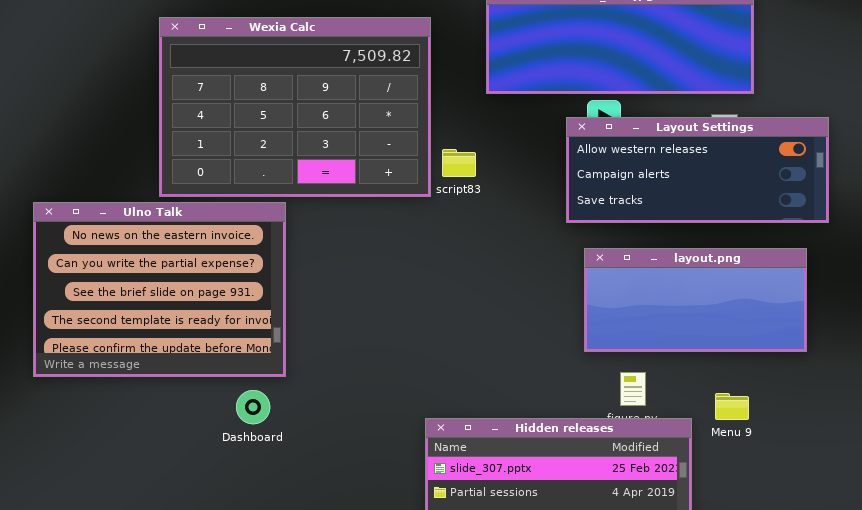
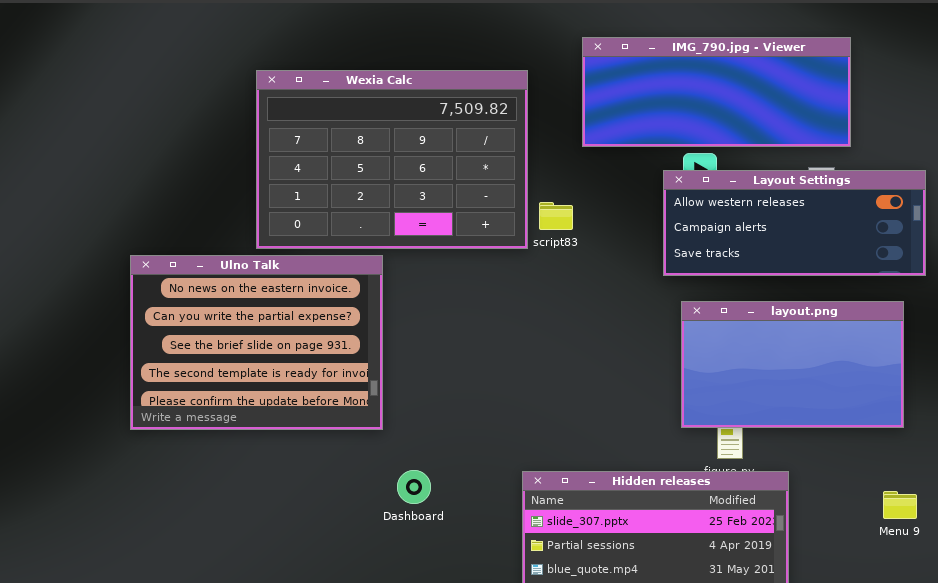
layout.png: [584,248,807,352] -> [681,301,904,428], resized
Dashboard: [236,390,270,424] -> [397,470,431,504], moved
Menu 9: [715,393,749,420] -> [883,491,917,519], moved

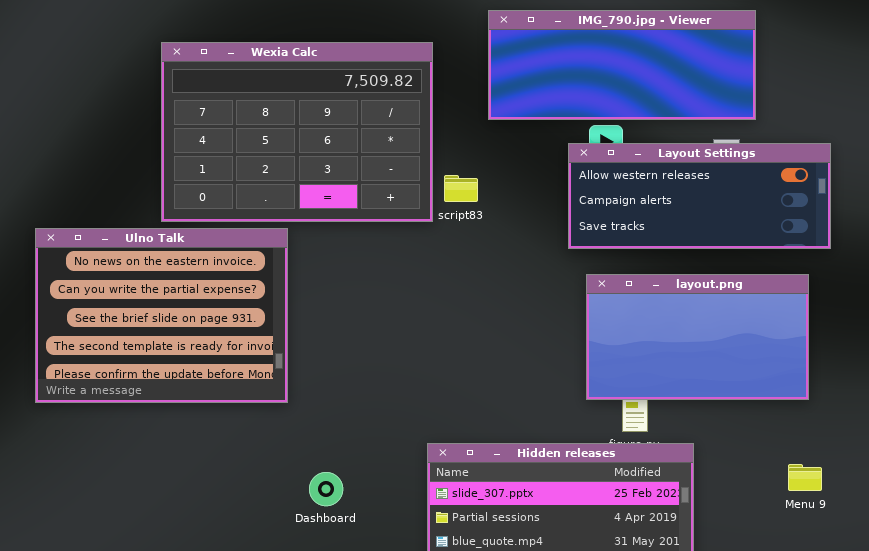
Dashboard: [397,470,431,504] -> [309,472,343,506], moved

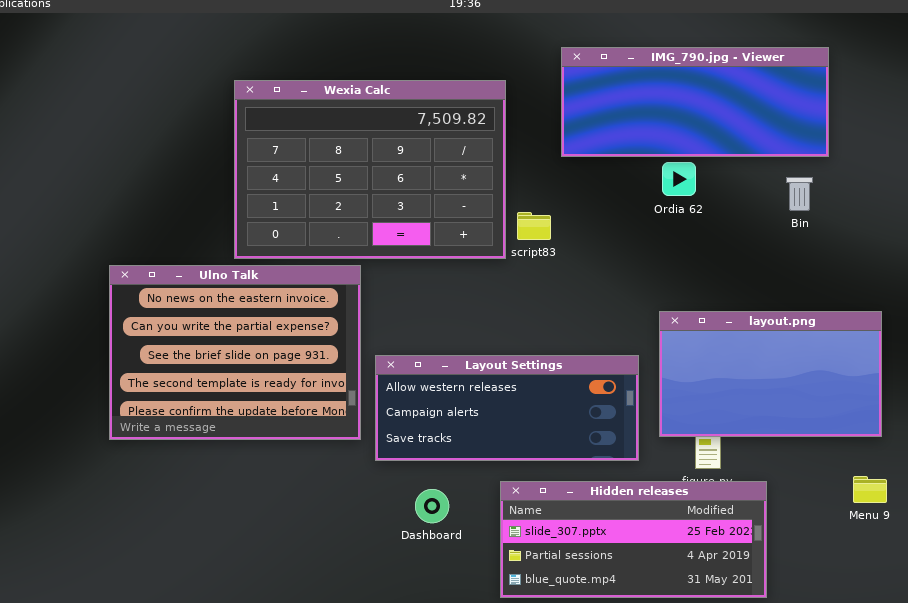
Layout Settings: [568,143,831,249] -> [375,355,639,461], moved
Menu 9: [788,464,822,491] -> [853,476,887,503], moved
Dashboard: [309,472,343,506] -> [415,489,449,523], moved

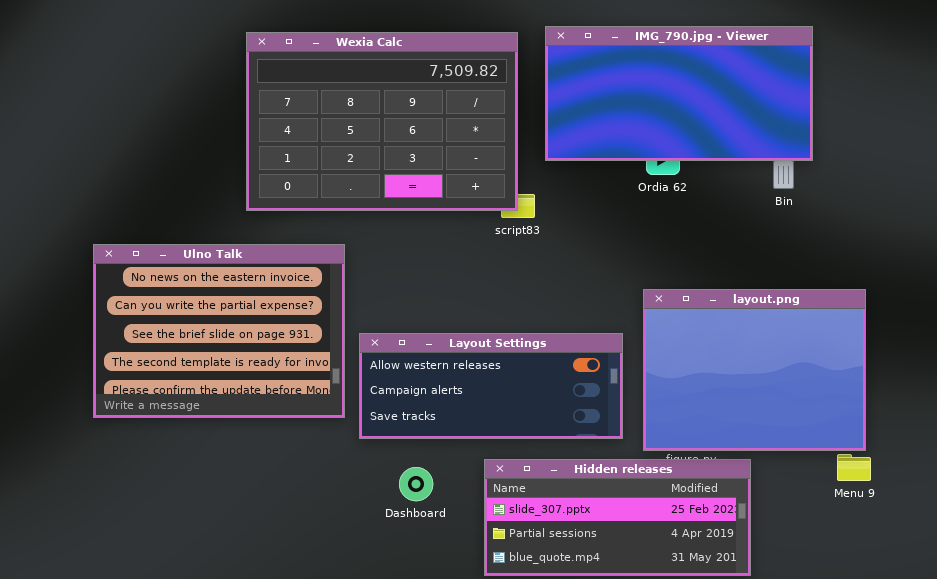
IMG_790.jpg - Viewer: [561,47,829,157] -> [545,26,813,161], resized
Wexia Calc: [234,80,506,259] -> [246,32,518,211], moved
layout.png: [659,311,882,437] -> [643,289,866,451], resized

